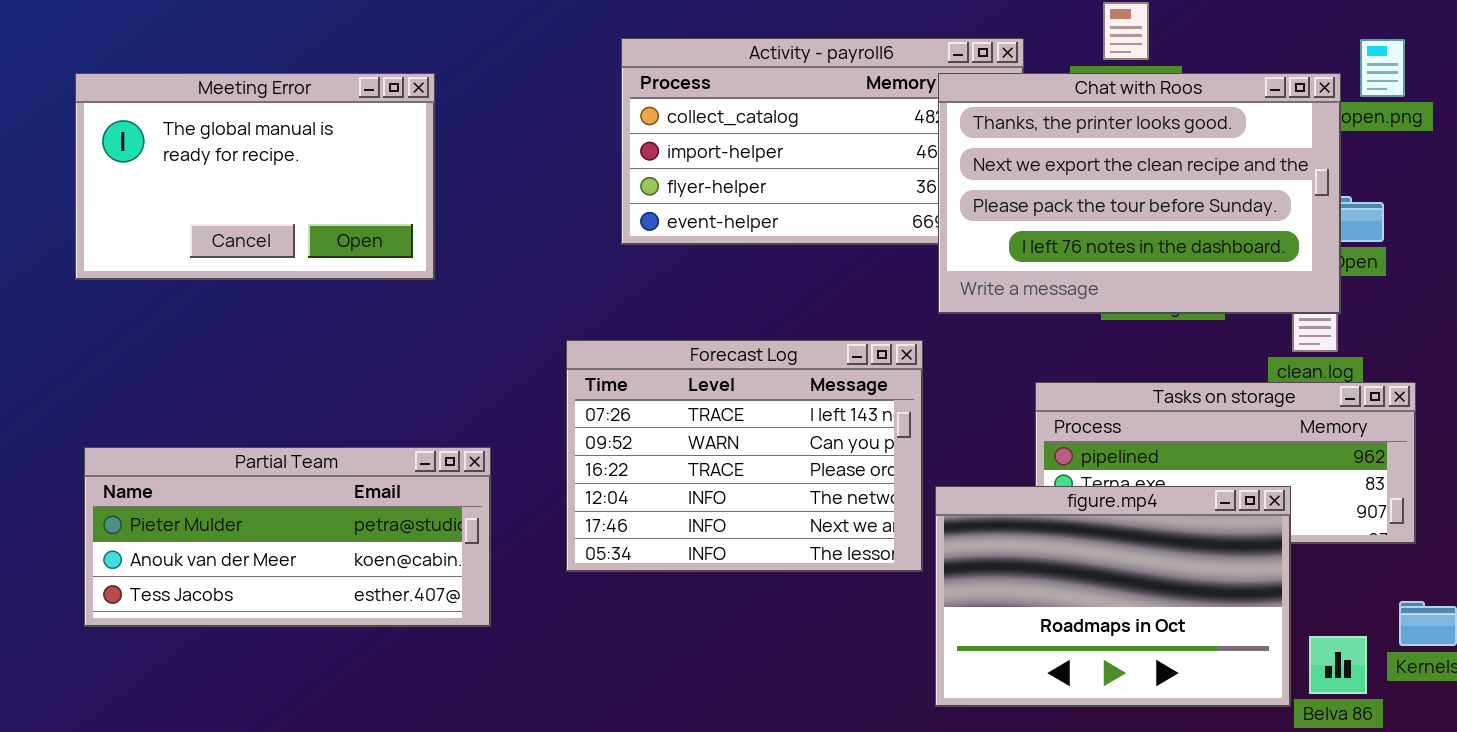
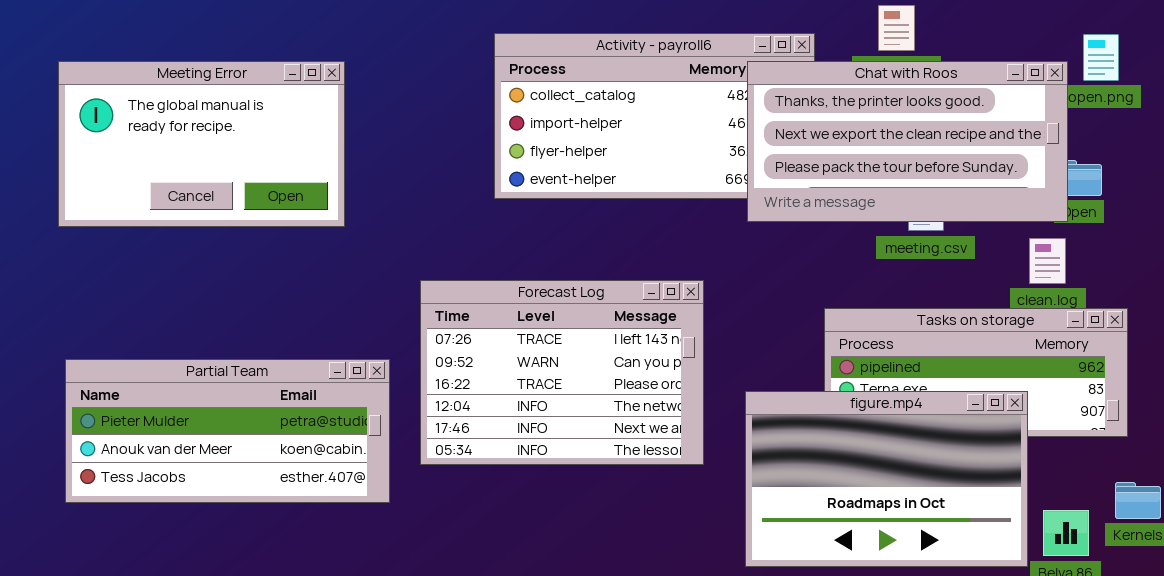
Chat with Roos: [938,73,1341,314] -> [747,61,1068,222], resized
Forecast Log: [566,340,923,572] -> [420,280,704,465], moved

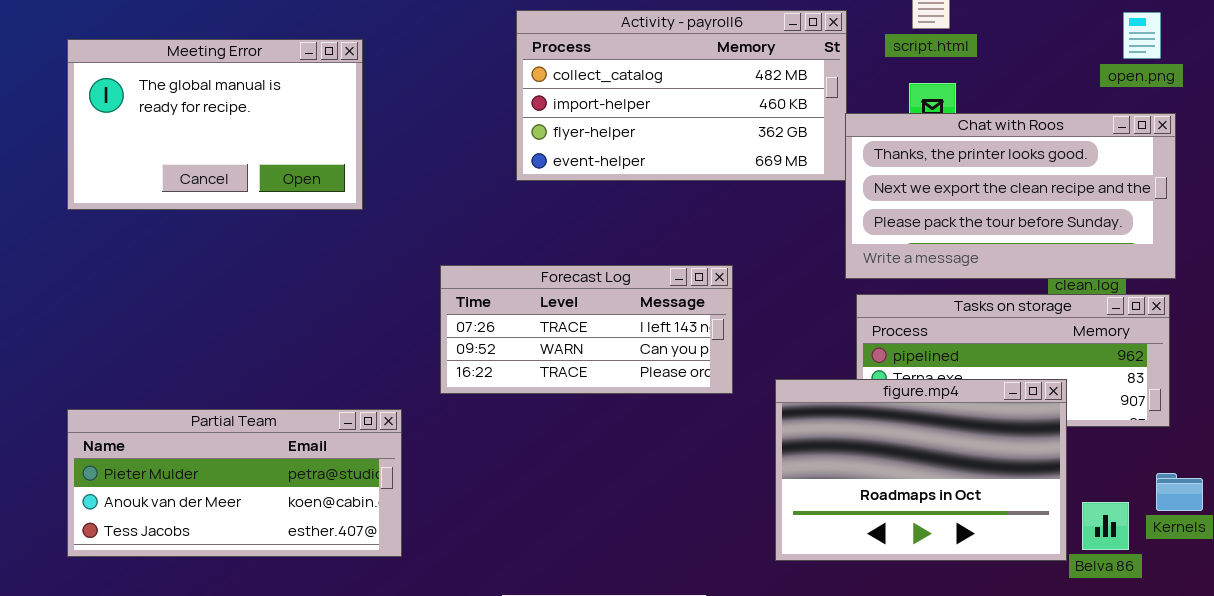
Chat with Roos: [747,61,1068,222] -> [845,113,1176,279], moved
Forecast Log: [420,280,704,465] -> [440,265,733,394], resized
Partial Team: [65,359,390,503] -> [67,409,402,557], moved

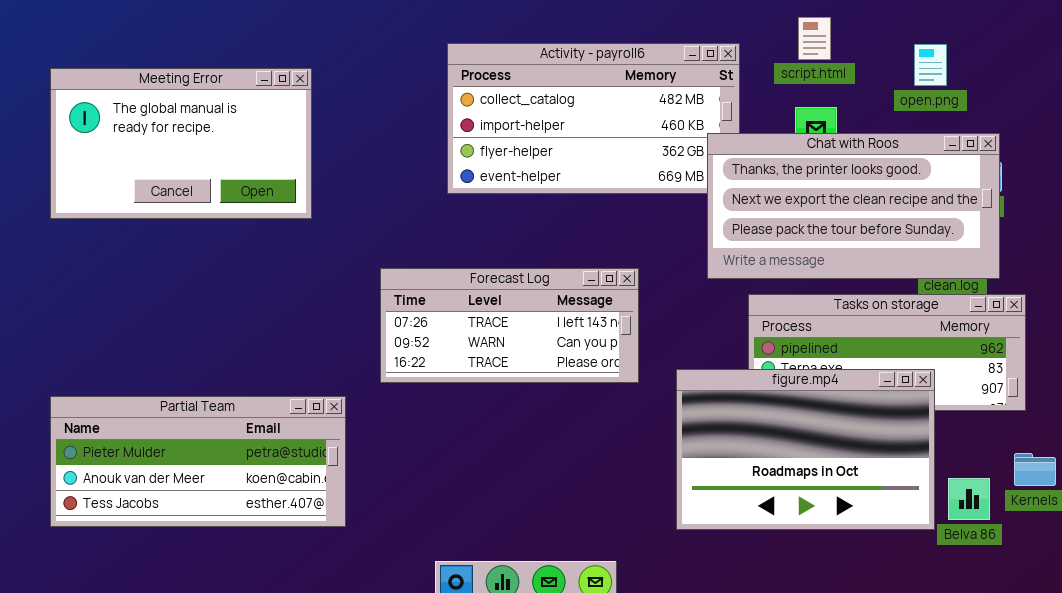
open.png: [1123,12,1161,59] -> [914,44,947,86], moved
Chat with Roos: [845,113,1176,279] -> [707,133,1000,279], moved

